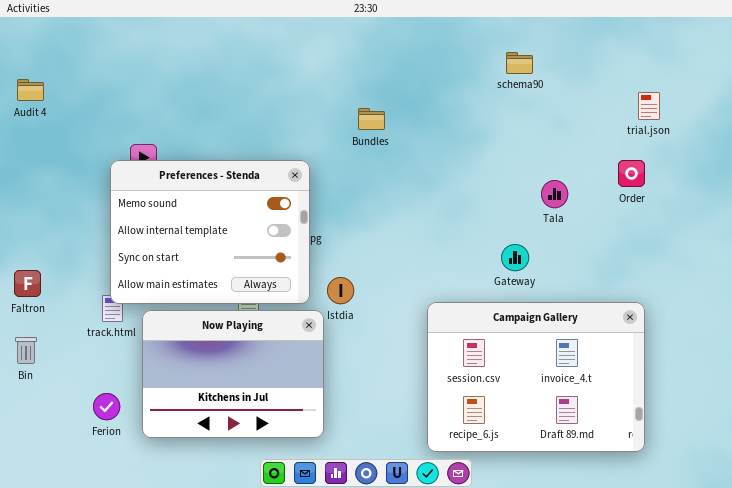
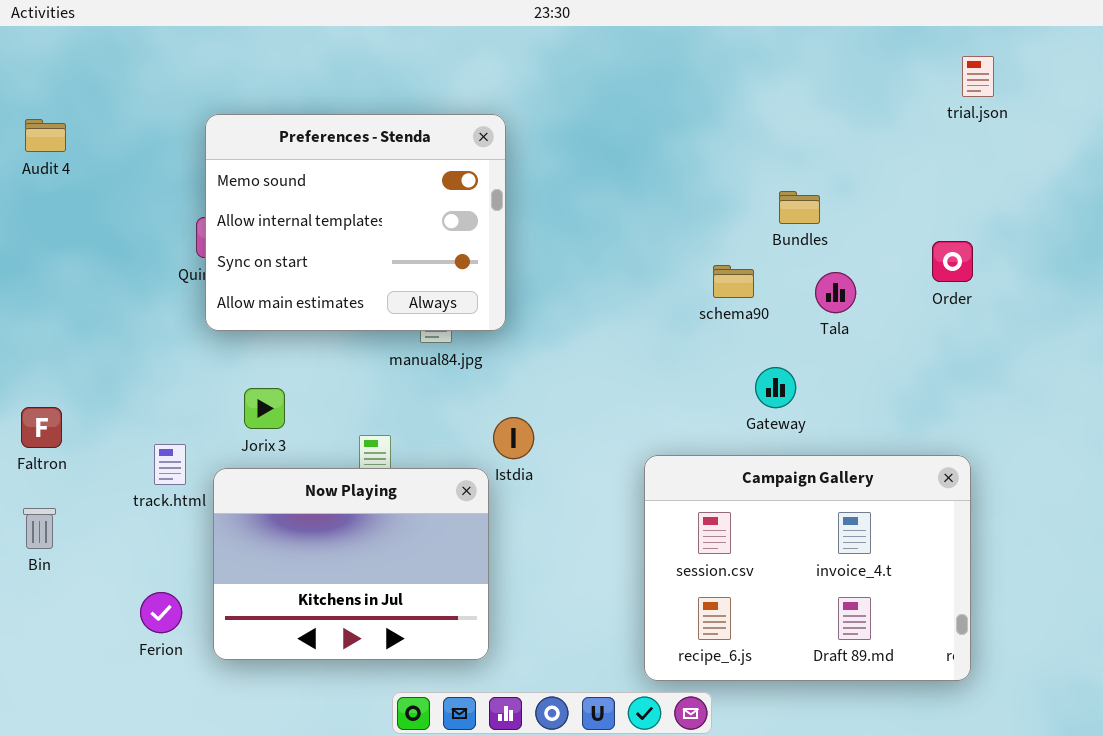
schema90: [506,52,533,74] -> [713,265,754,298], moved
trial.json: [638,92,660,120] -> [962,56,994,97], moved
Bundles: [358,108,385,130] -> [779,191,820,224], moved
Preferences - Stenda: [110,160,310,304] -> [205,114,506,331], moved

